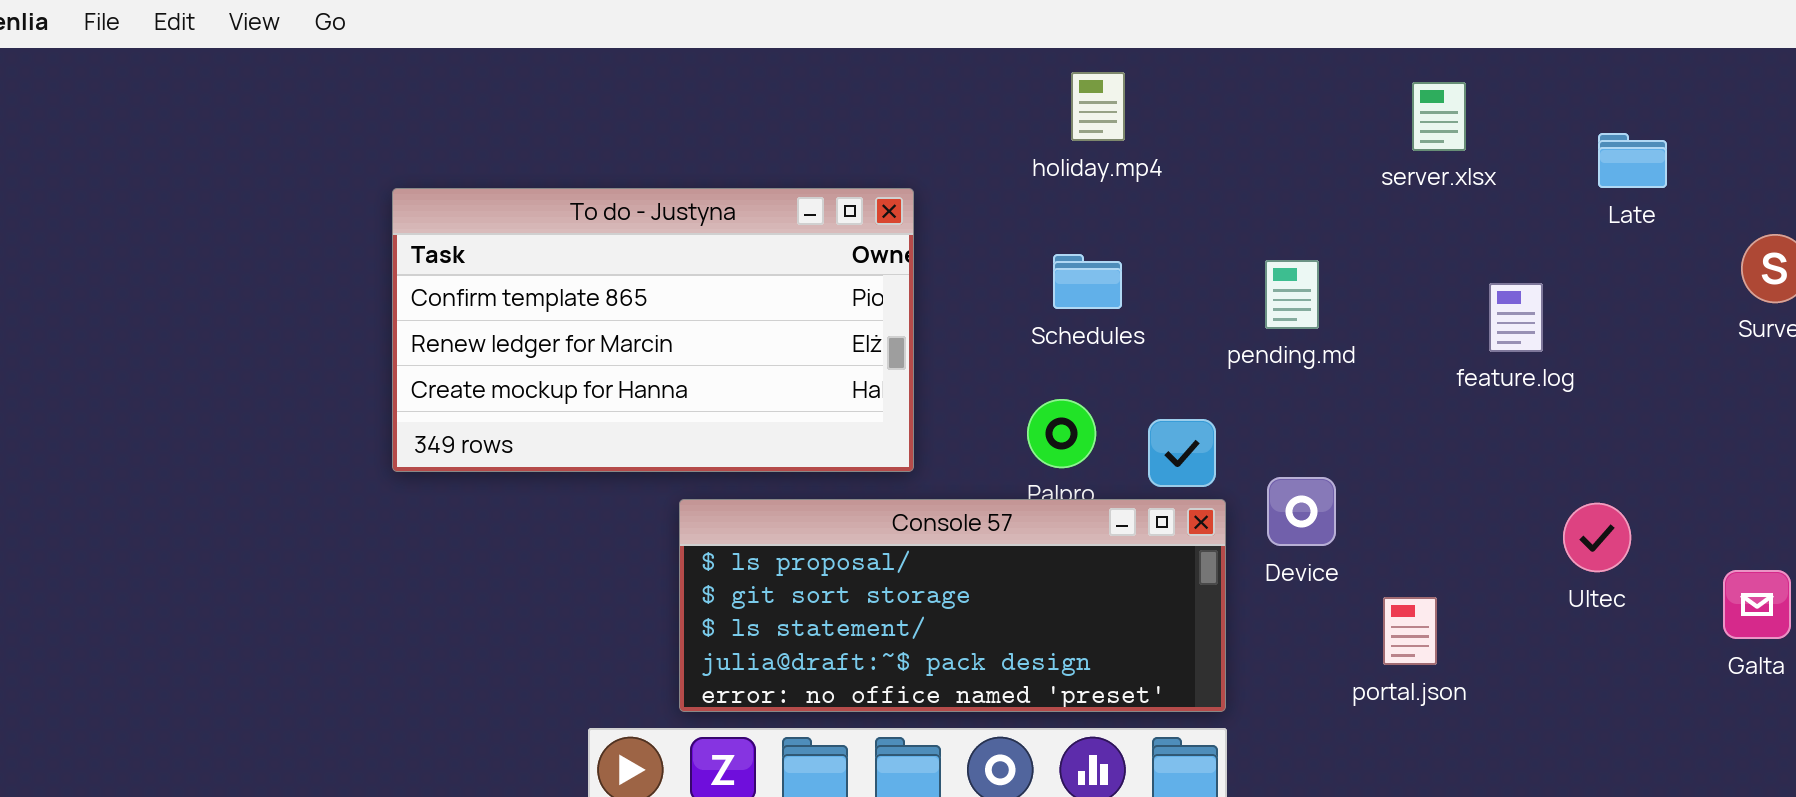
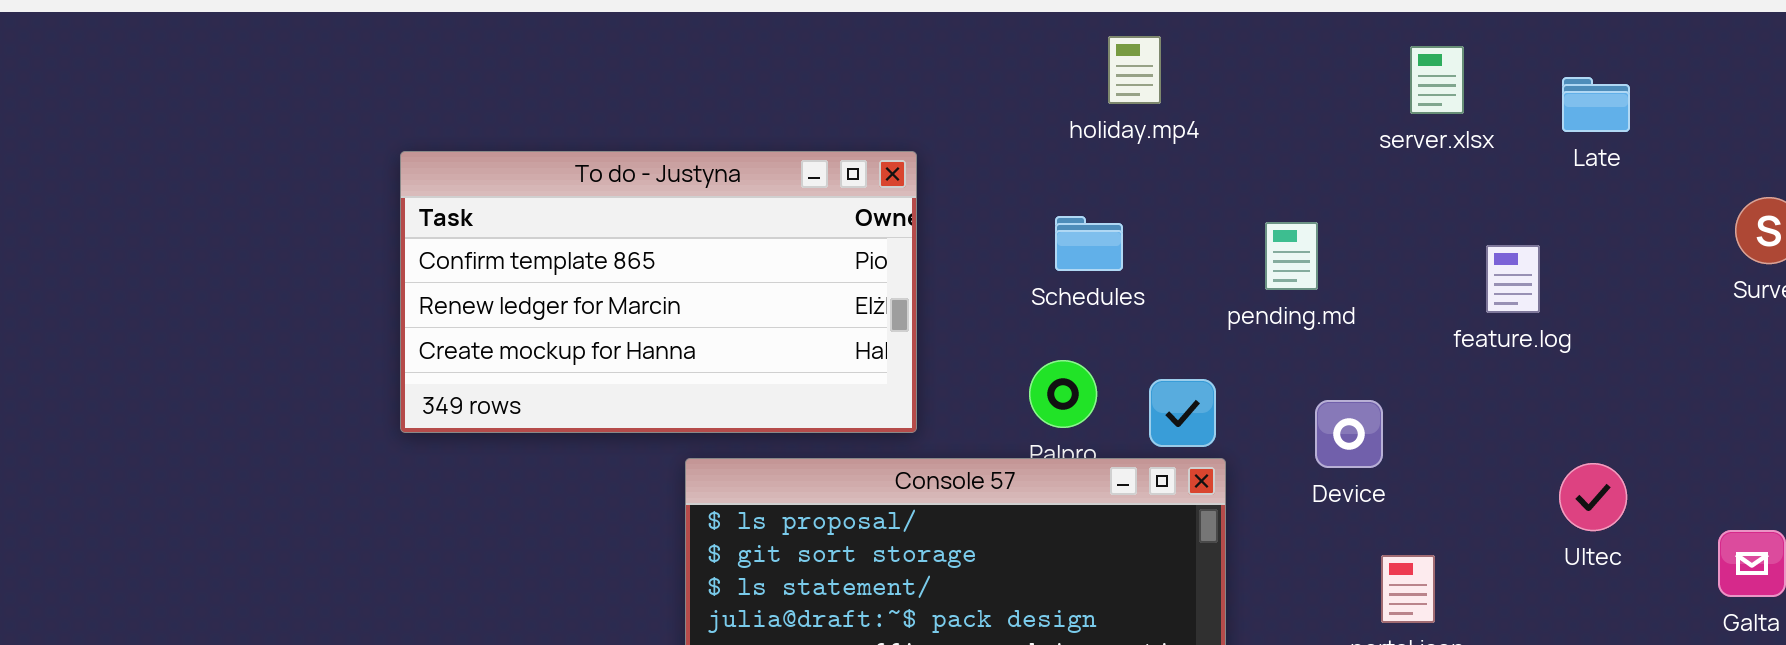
holiday.mp4: [1071,72,1125,141] -> [1108,36,1161,104], moved
Late: [1598,133,1667,188] -> [1562,77,1630,132], moved
Device: [1267,477,1336,546] -> [1315,400,1383,468], moved

